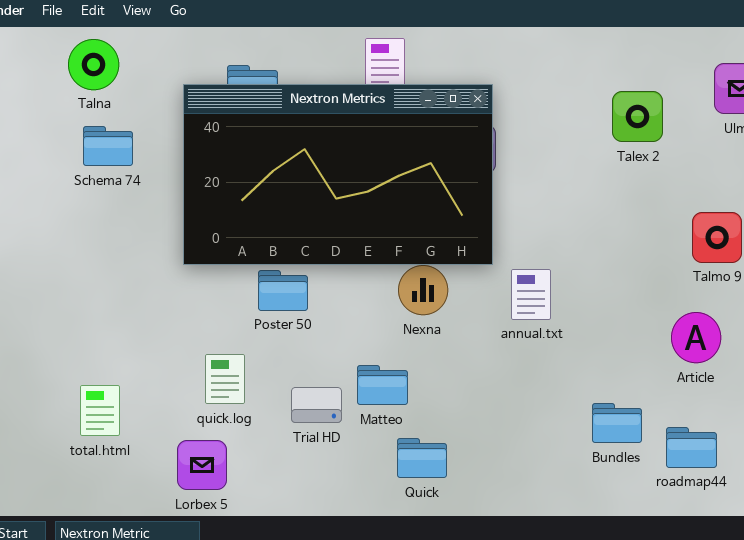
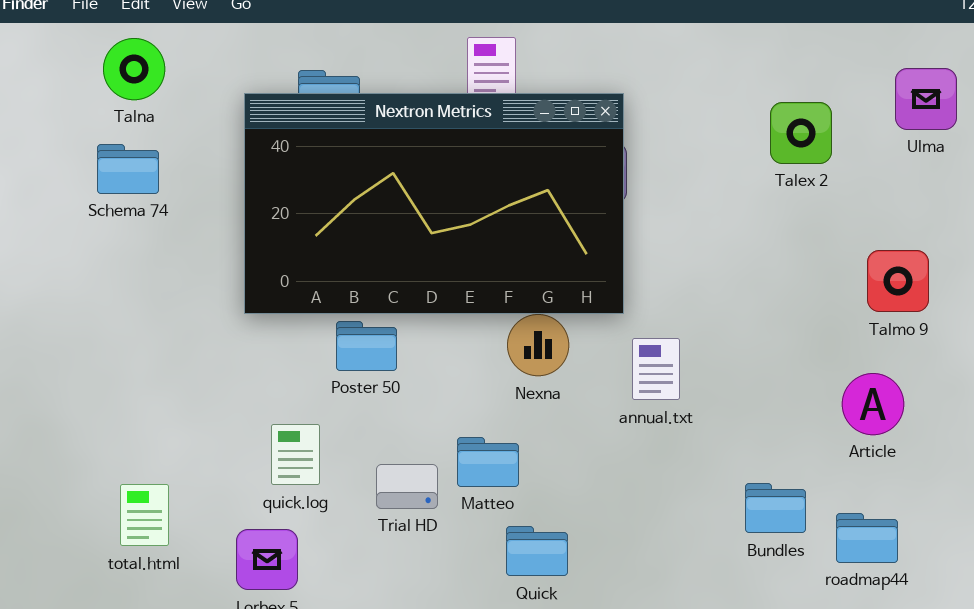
Schema 74: [83,126,133,166] -> [97,144,159,194], moved
annual.txt: [511,269,551,320] -> [632,338,680,400], moved
total.html: [80,385,120,436] -> [120,484,169,546], moved

